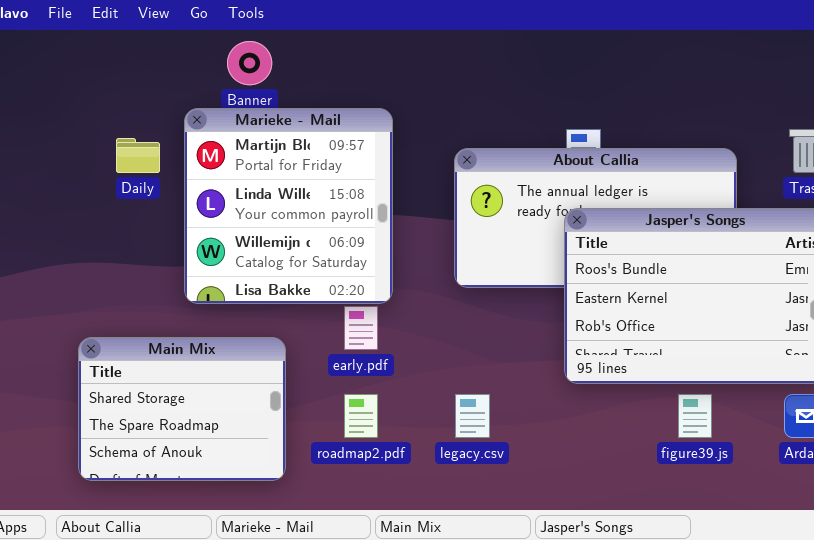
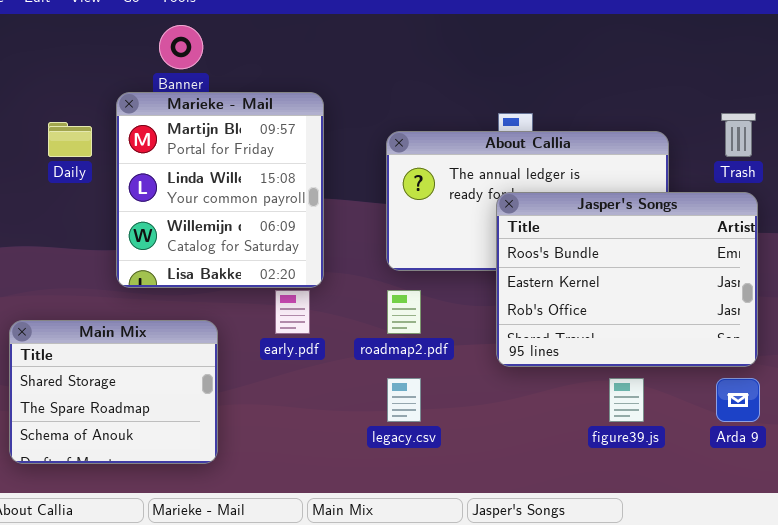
roadmap2.pdf: [344,394,378,438] -> [387,290,421,334], moved

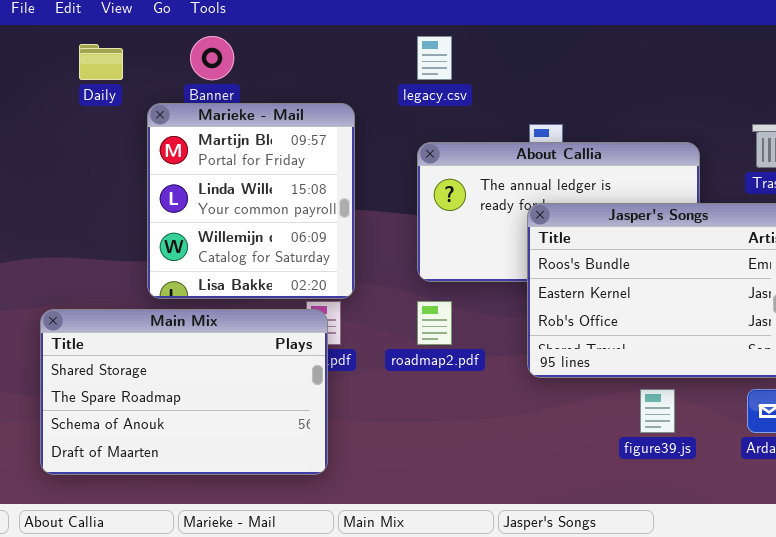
Daily: [48,122,92,157] -> [79,44,123,80], moved
Main Mix: [9,320,218,464] -> [40,309,328,475], resized
legacy.csv: [387,378,421,422] -> [417,36,452,80], moved

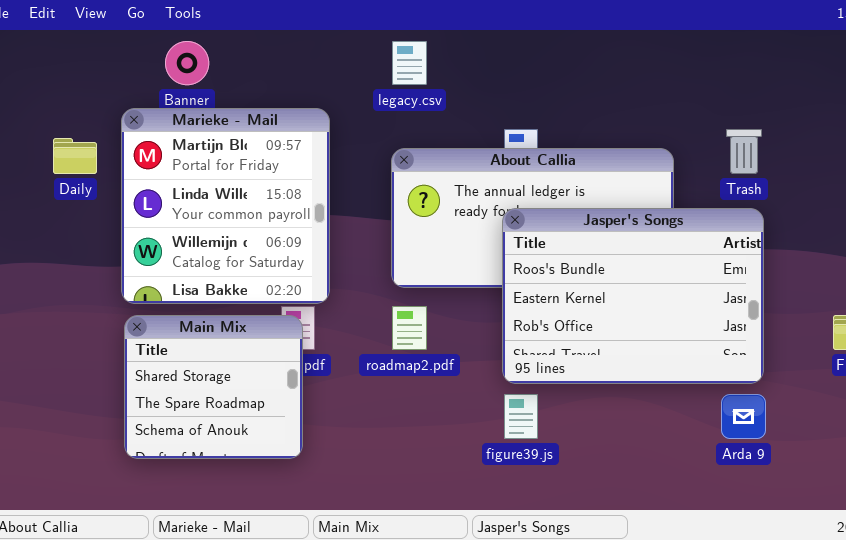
Daily: [79,44,123,80] -> [53,138,97,174], moved
Main Mix: [40,309,328,475] -> [124,315,303,459], resized
figure39.js: [640,389,675,433] -> [504,394,538,439], moved

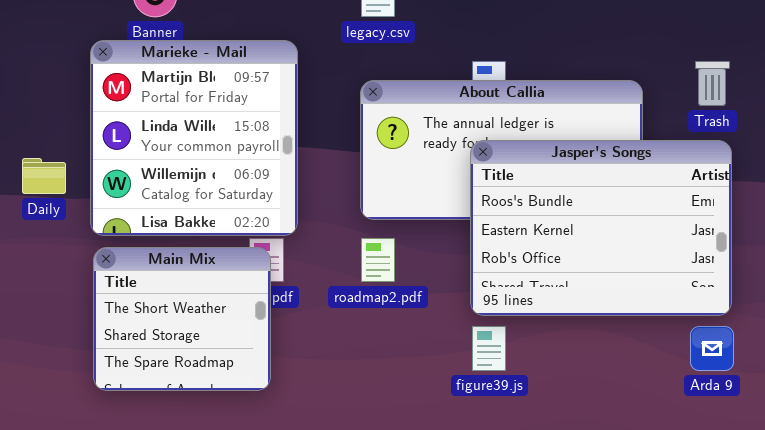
Daily: [53,138,97,174] -> [22,158,66,194], moved
Main Mix: [124,315,303,459] -> [93,247,271,391], scrolled up 1 row

